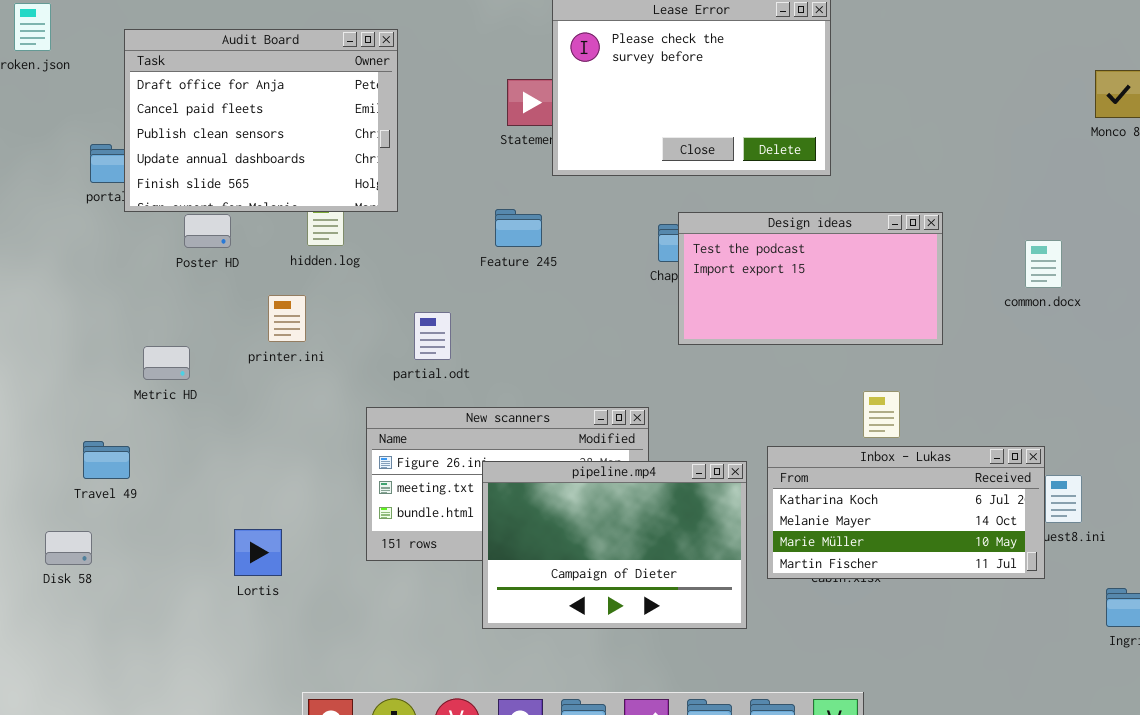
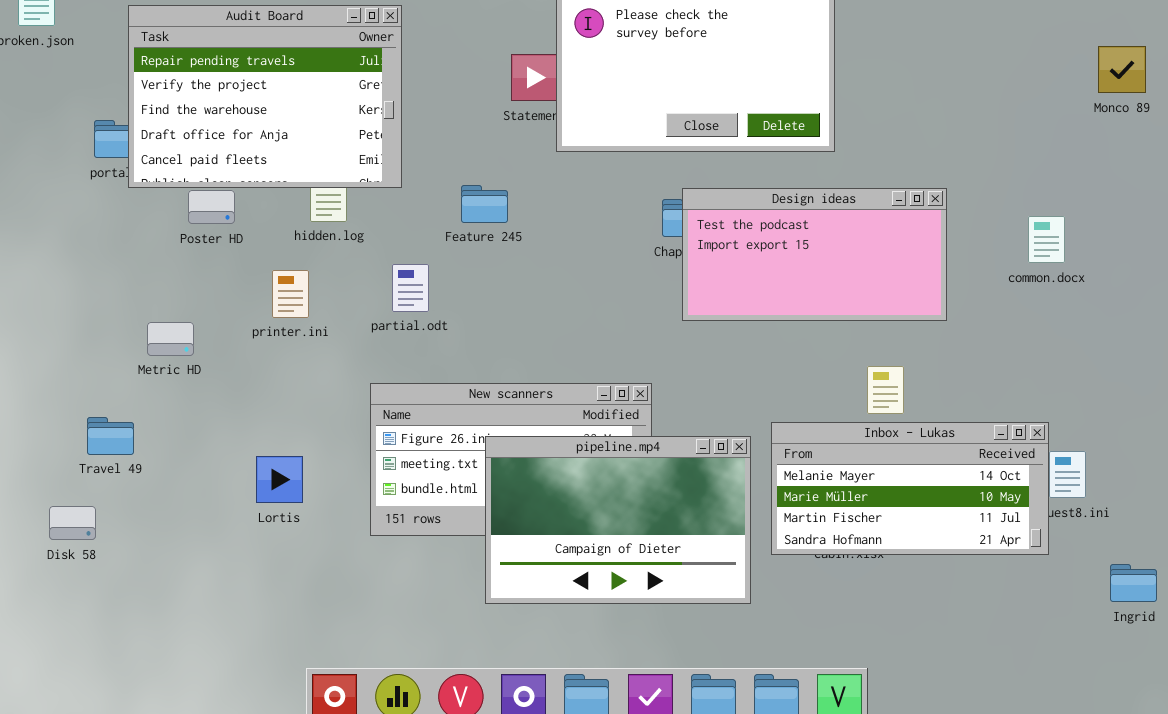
Audit Board: [124,29,398,212] -> [128,5,402,188], scrolled up 3 rows
Feature 245: [495,209,542,247] -> [461,185,508,223], moved
partial.odt: [414,312,451,360] -> [392,264,429,312], moved
Inbox - Lukas: [767,446,1045,579] -> [771,422,1049,555], scrolled down 1 row
Lortis: [234,529,282,576] -> [256,456,303,503], moved

